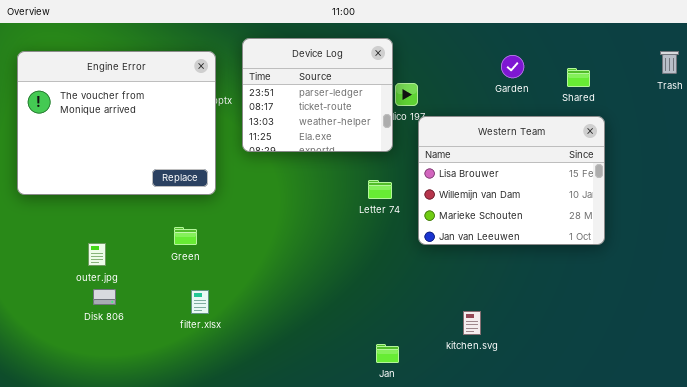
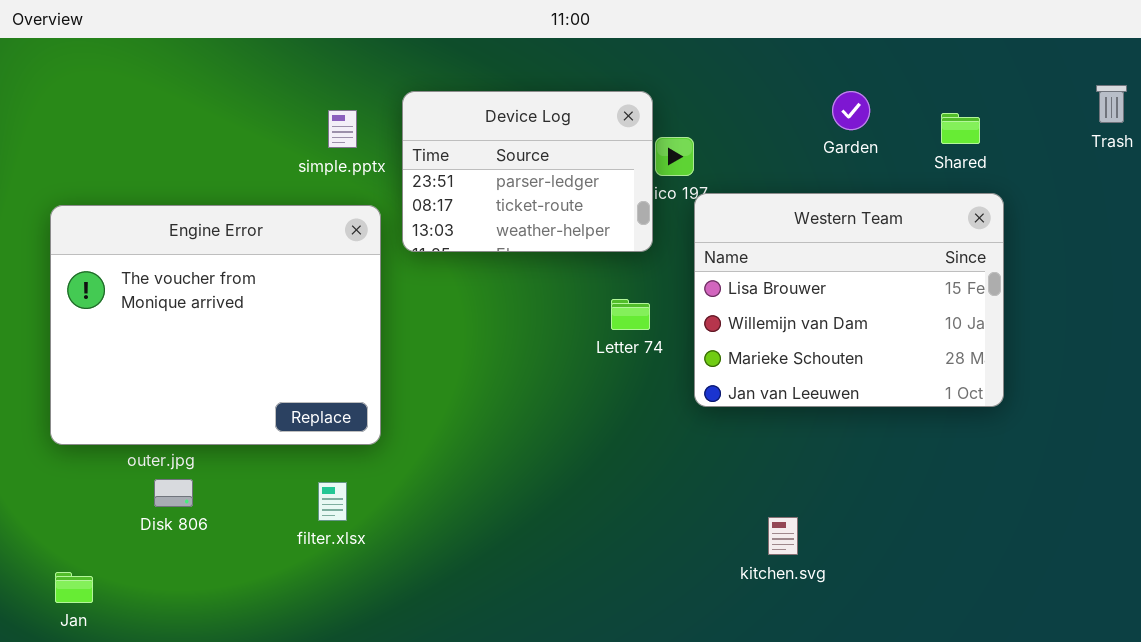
Device Log: [242,38,393,152] -> [402,91,653,252], resized
Engine Error: [17,51,216,195] -> [50,205,381,445], moved
Jan: [376,344,399,363] -> [55,572,93,603], moved

